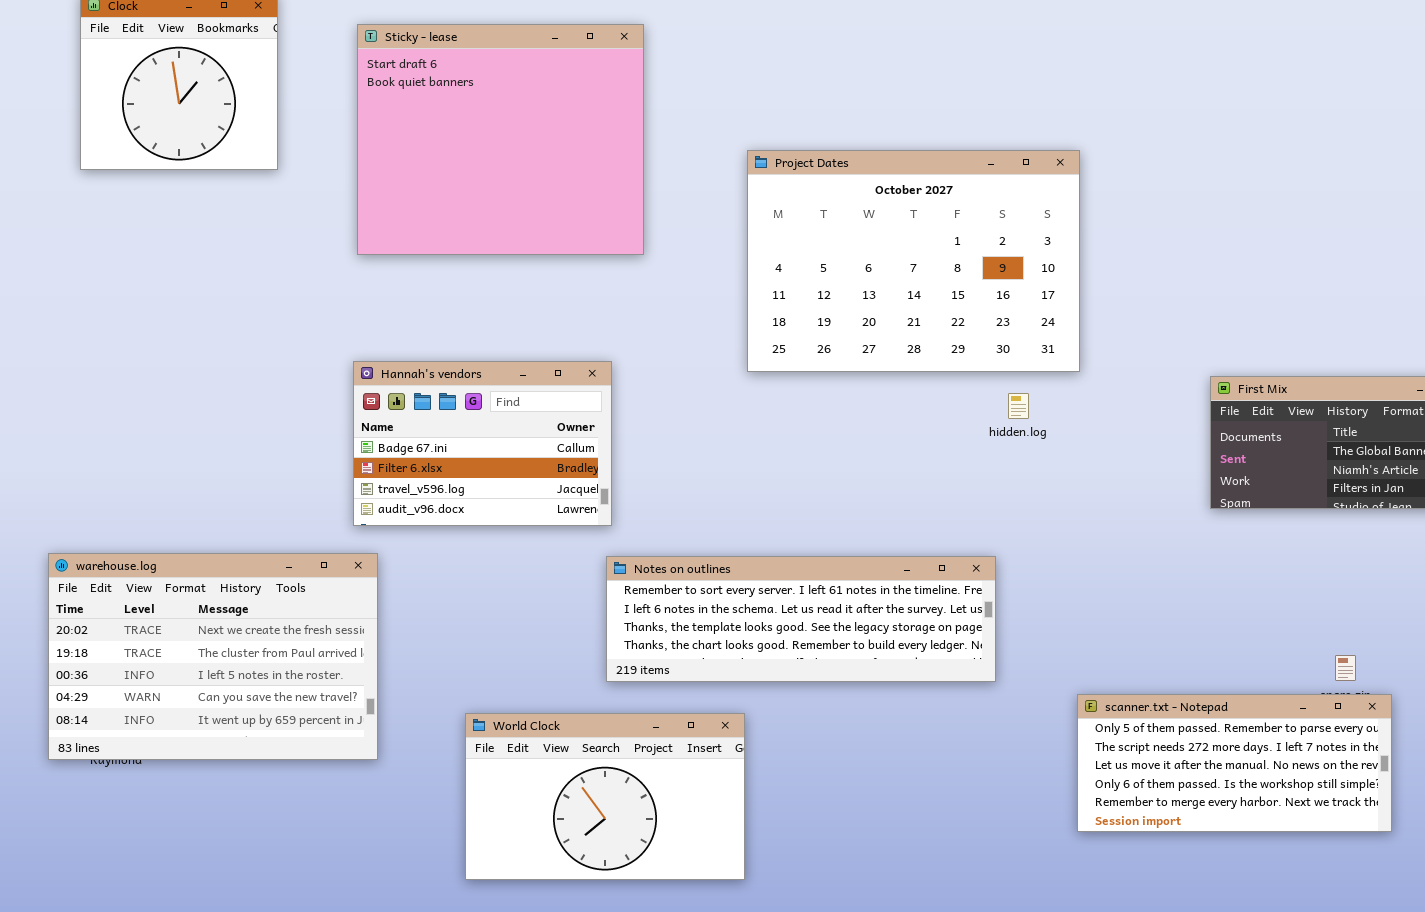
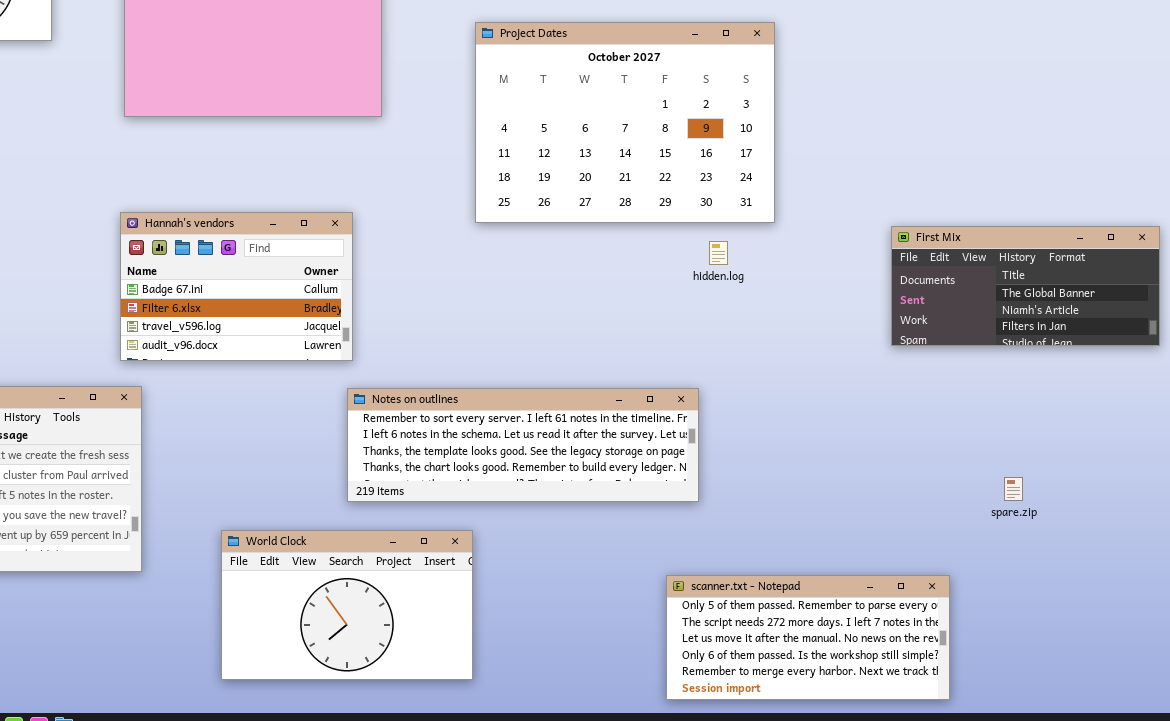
scanner.txt - Notepad: [1077,694,1392,832] -> [666,575,950,700], moved

